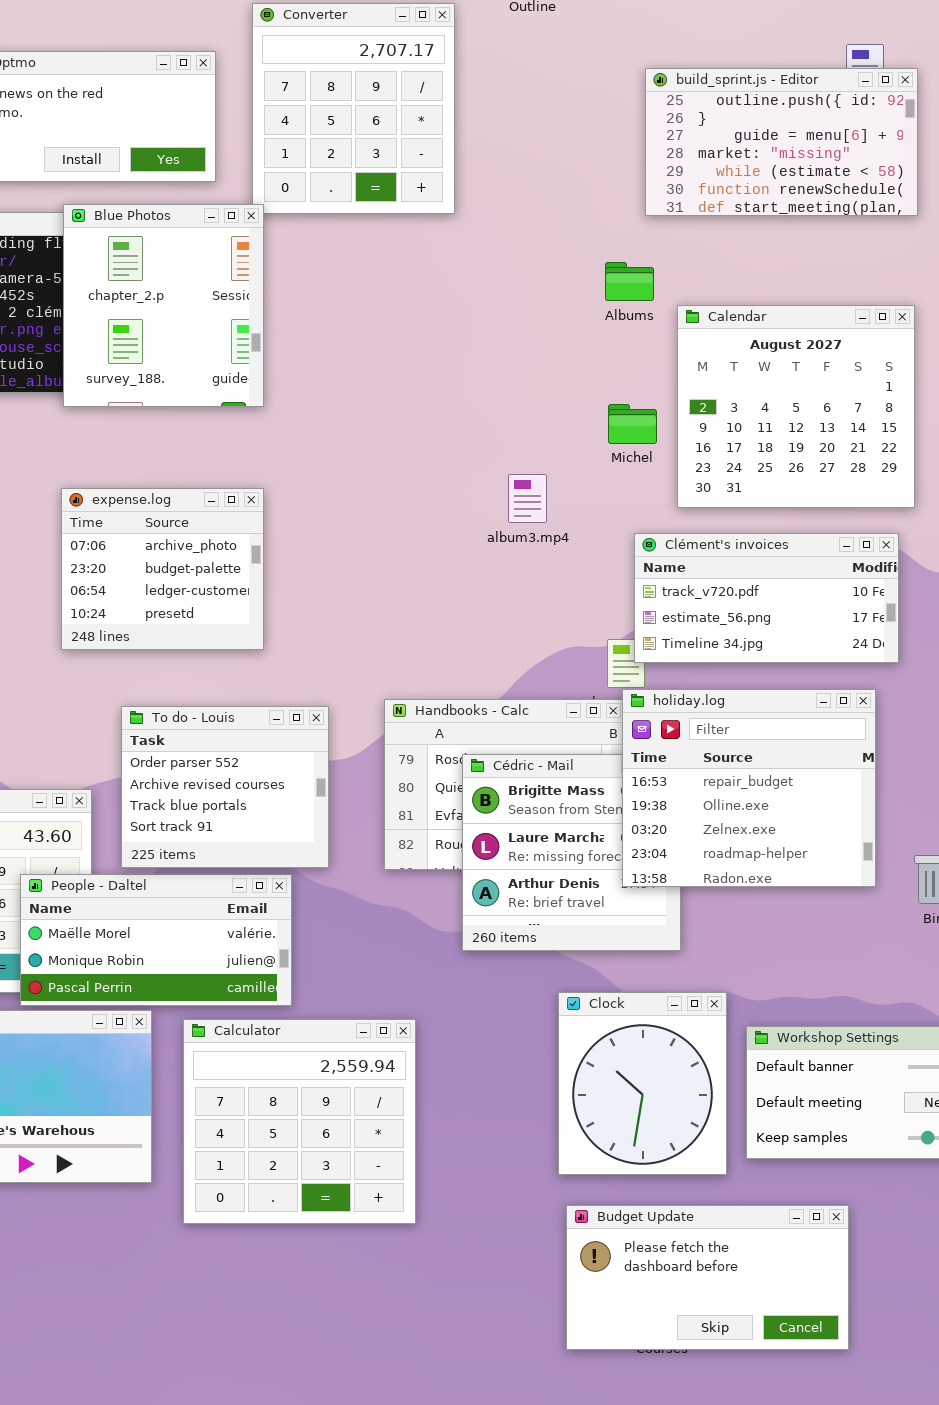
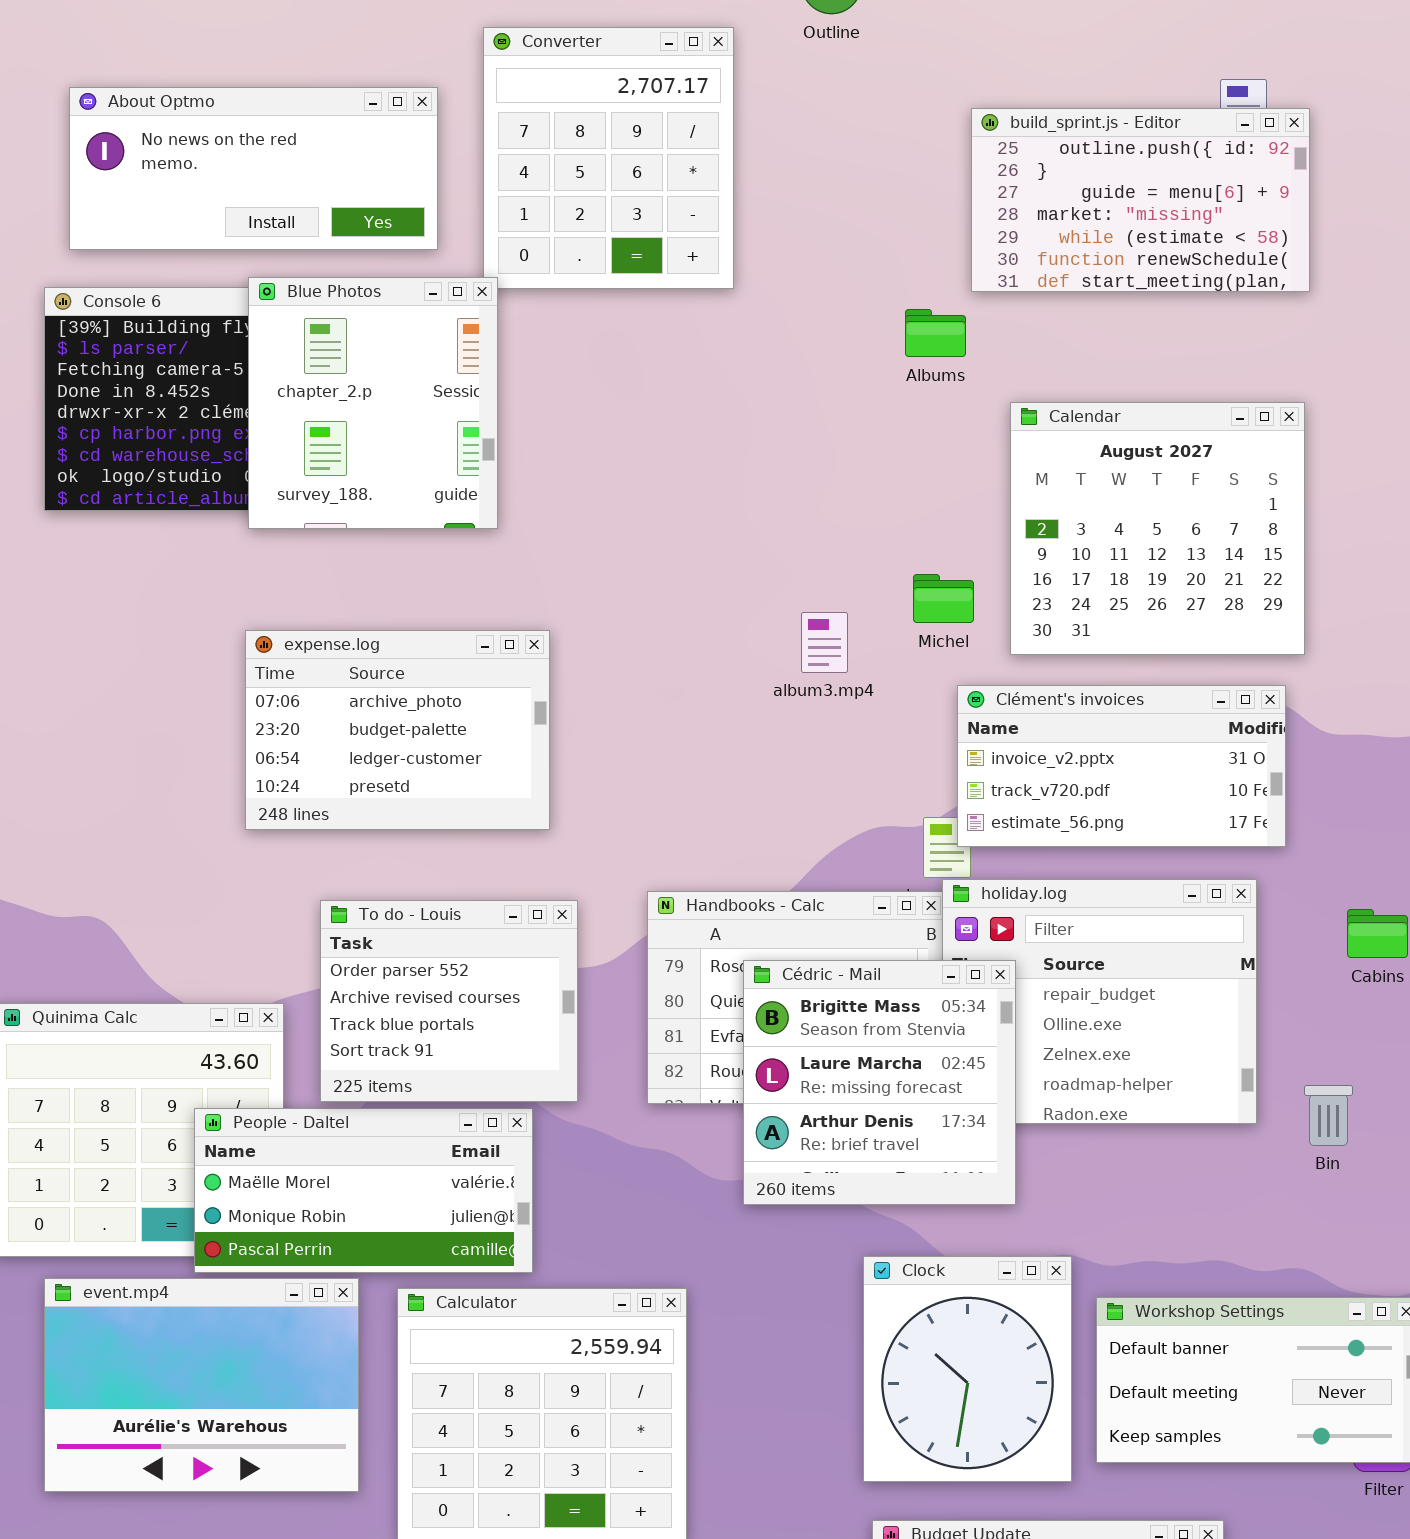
Albums: [605,262,654,301] -> [905,309,966,357], moved
Michel: [608,404,657,444] -> [913,574,974,623], moved
expense.log: [61,488,264,650] -> [245,630,550,830], resized
Clément's invoices: [634,533,899,663] -> [957,685,1286,847], scrolled up 1 row
Cédric - Mail: [462,754,681,951] -> [743,960,1016,1205], raised

